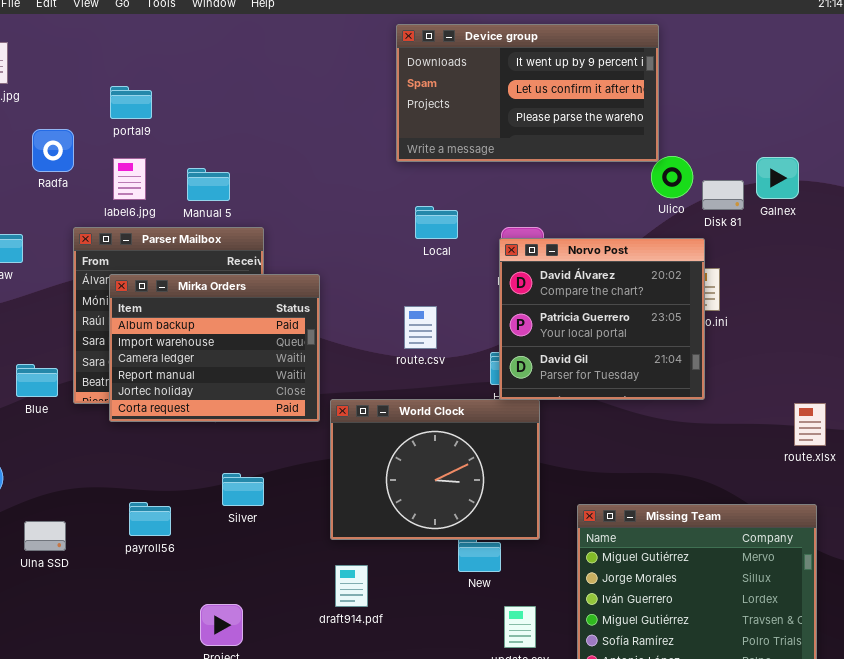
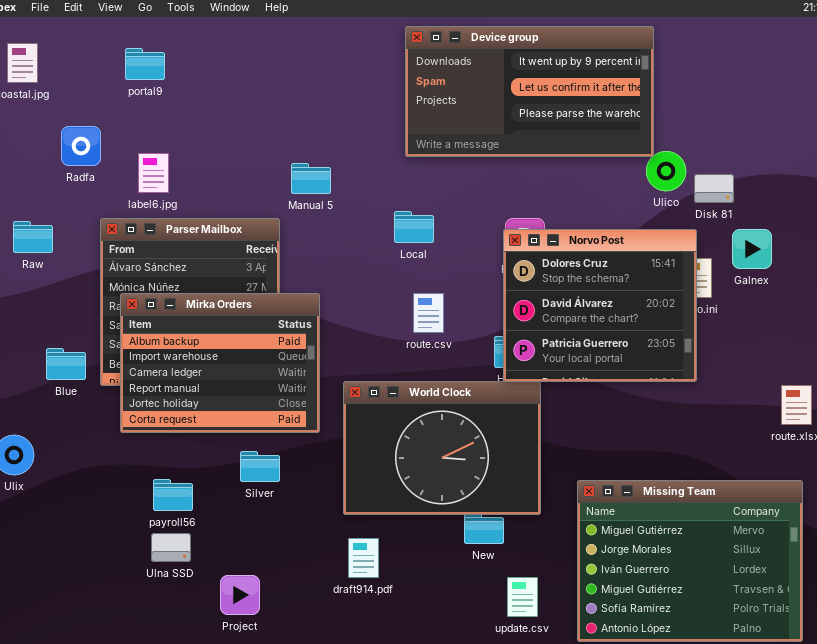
portal9: [110,86,152,119] -> [125,48,165,80], moved
Galnex: [756,157,799,199] -> [732,229,772,269], moved
Manual 5: [187,168,230,201] -> [291,163,331,194], moved
Local: [415,206,458,239] -> [394,211,434,243], moved
Norvo Post: [499,238,705,400] -> [503,229,697,382], scrolled up 1 row
Mirka Orders: [109,274,320,422] -> [120,293,320,433], moved
Ulna SSD: [24,521,66,551] -> [151,533,191,562], moved

